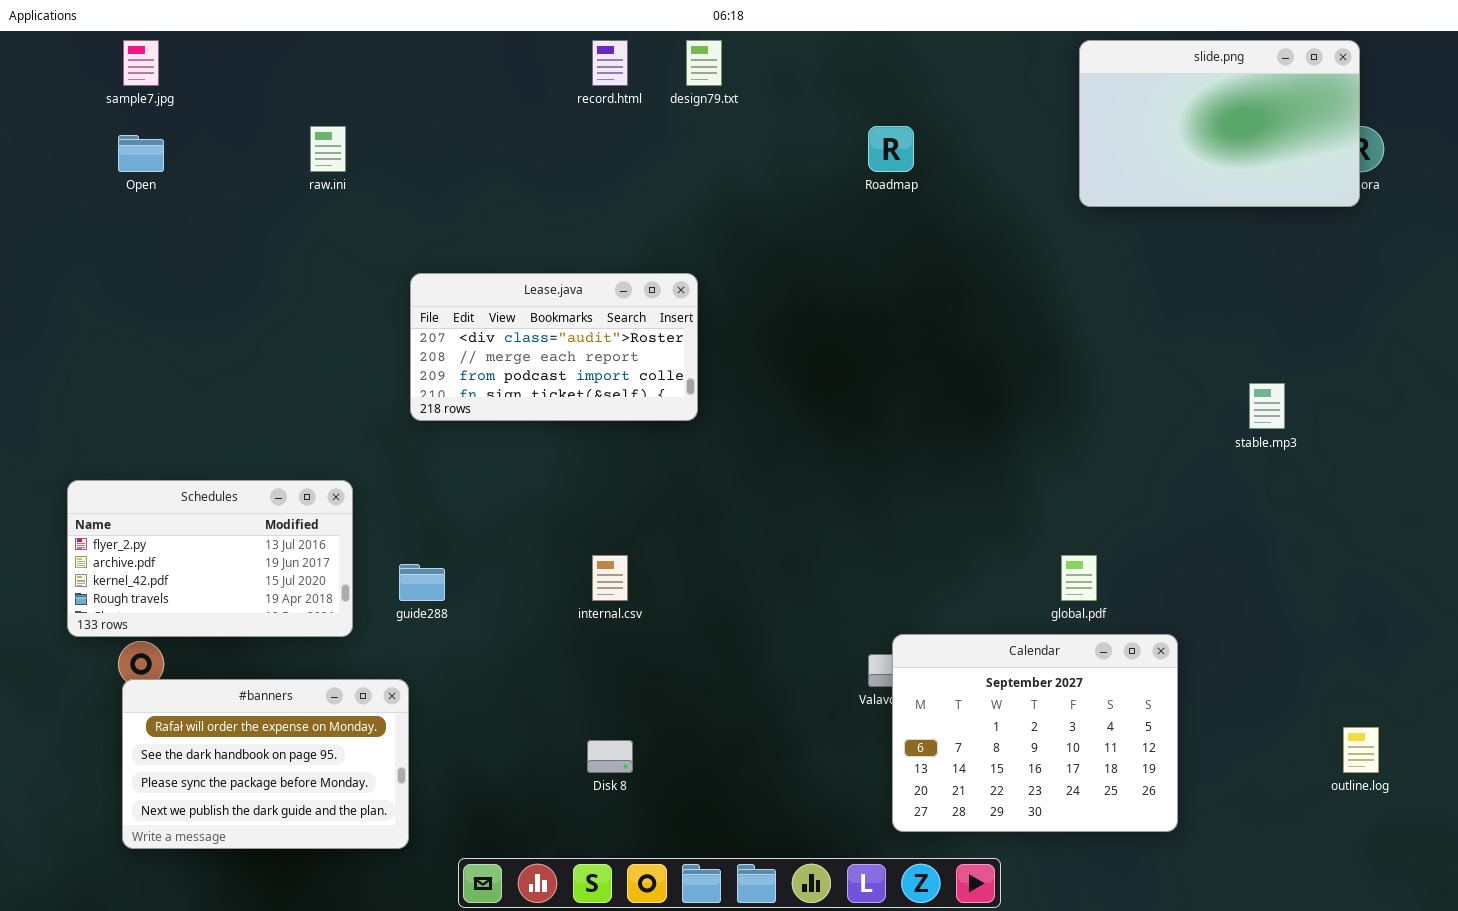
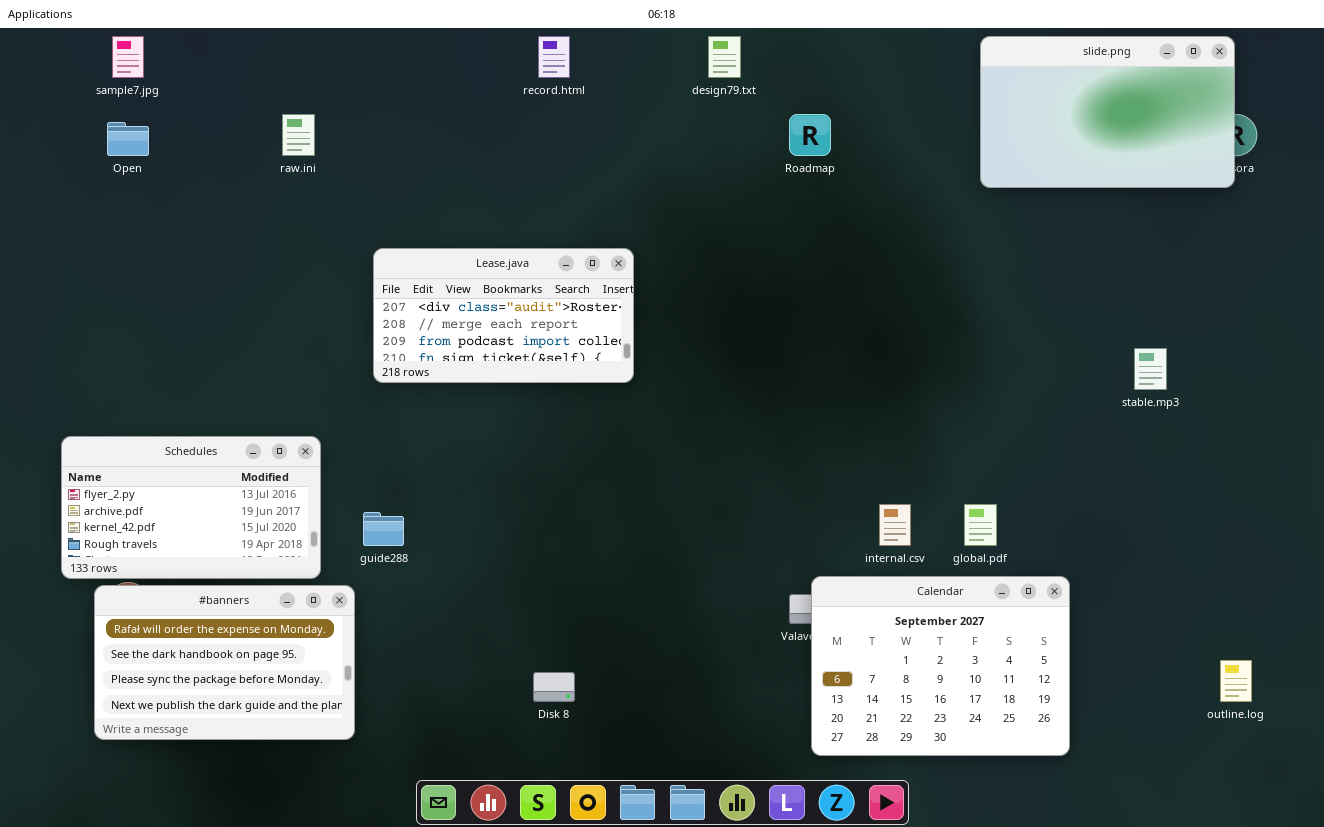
design79.txt: [686,40,722,86] -> [708,36,741,78], moved
internal.csv: [592,555,628,601] -> [879,504,911,546], moved
#banners: [122,679,409,849] -> [94,585,355,740], moved

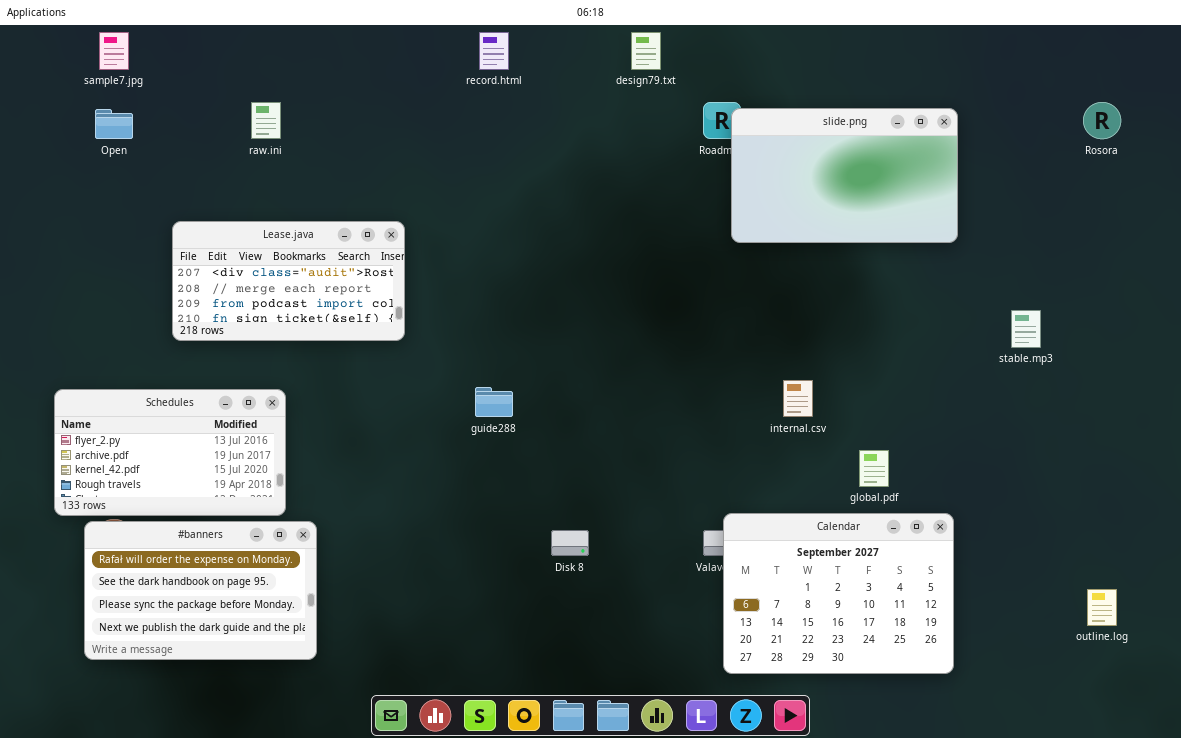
slide.png: [980,36,1235,188] -> [731,108,958,243], moved
Lease.java: [373,248,634,383] -> [172,221,405,341], moved
internal.csv: [879,504,911,546] -> [783,380,813,417], moved
guide288: [363,512,404,546] -> [475,387,513,417], moved
Disk 8: [533,672,575,702] -> [551,530,589,556], moved

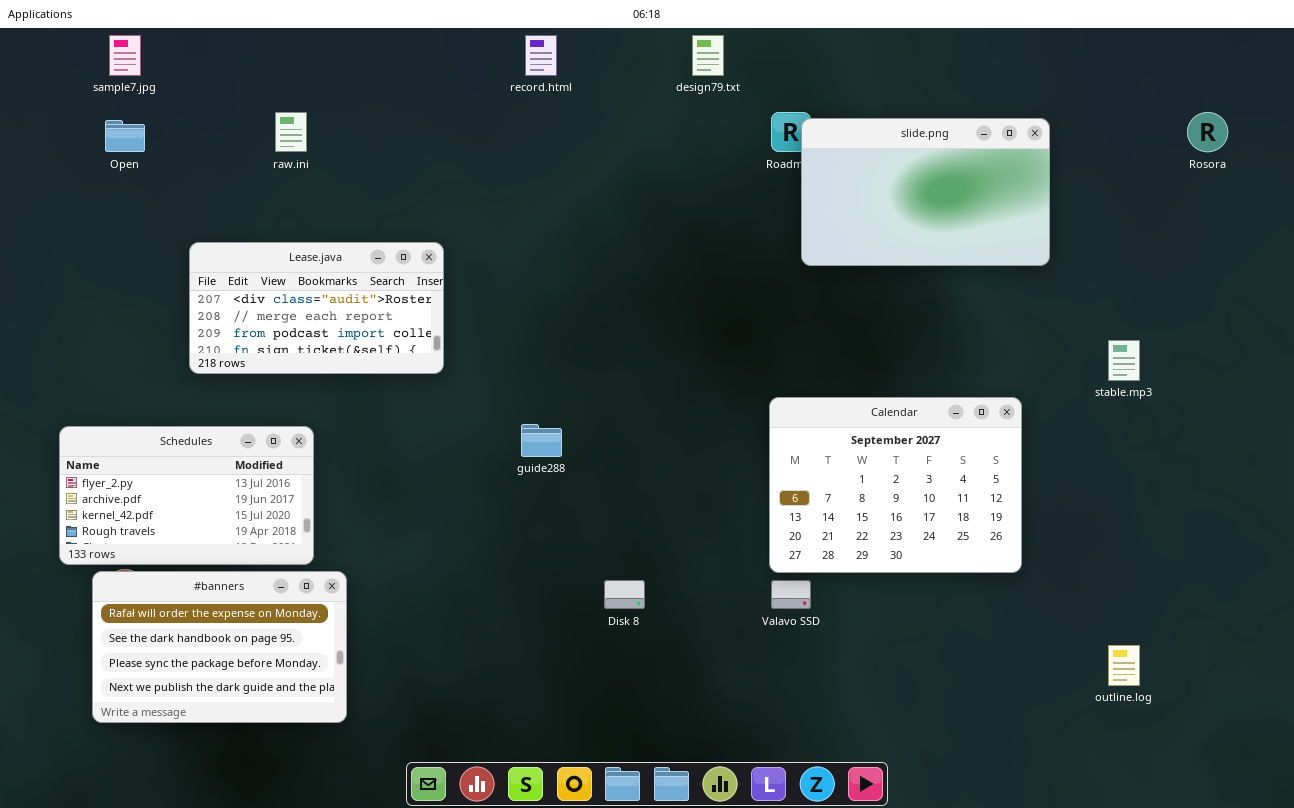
Calendar: [723,513,954,674] -> [769,397,1022,573], moved
outline.log: [1087,589,1117,626] -> [1108,645,1140,686], moved

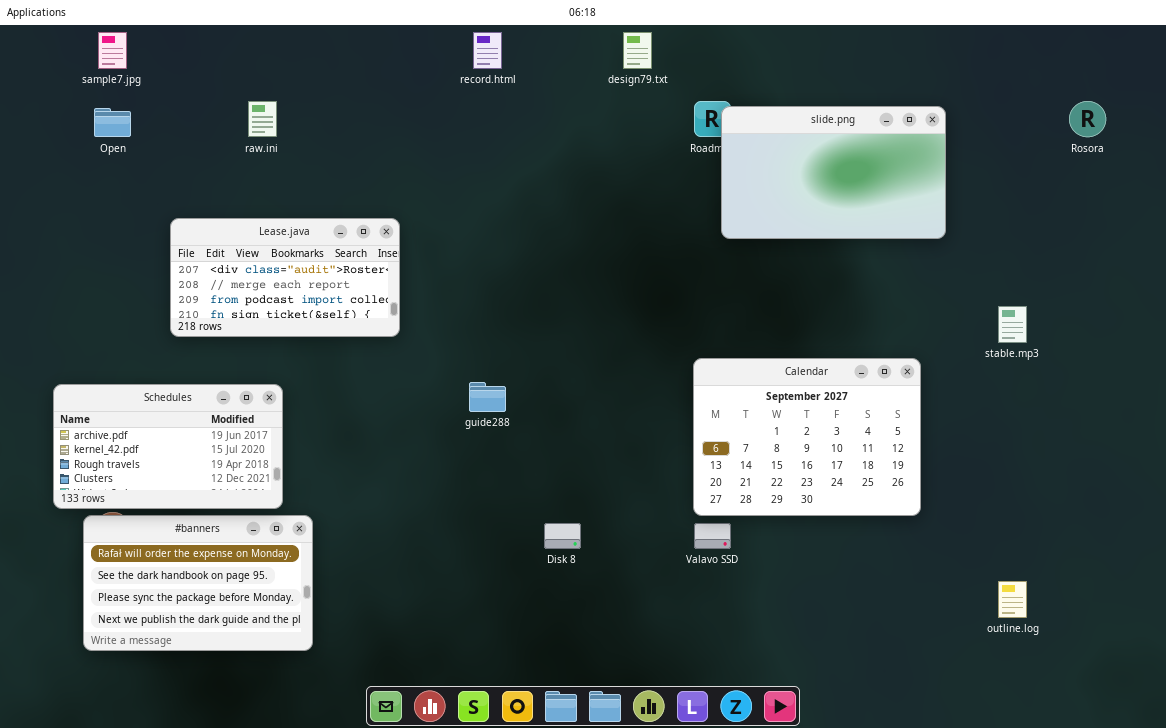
Schedules: [59,426,314,565] -> [53,384,283,509], scrolled down 1 row

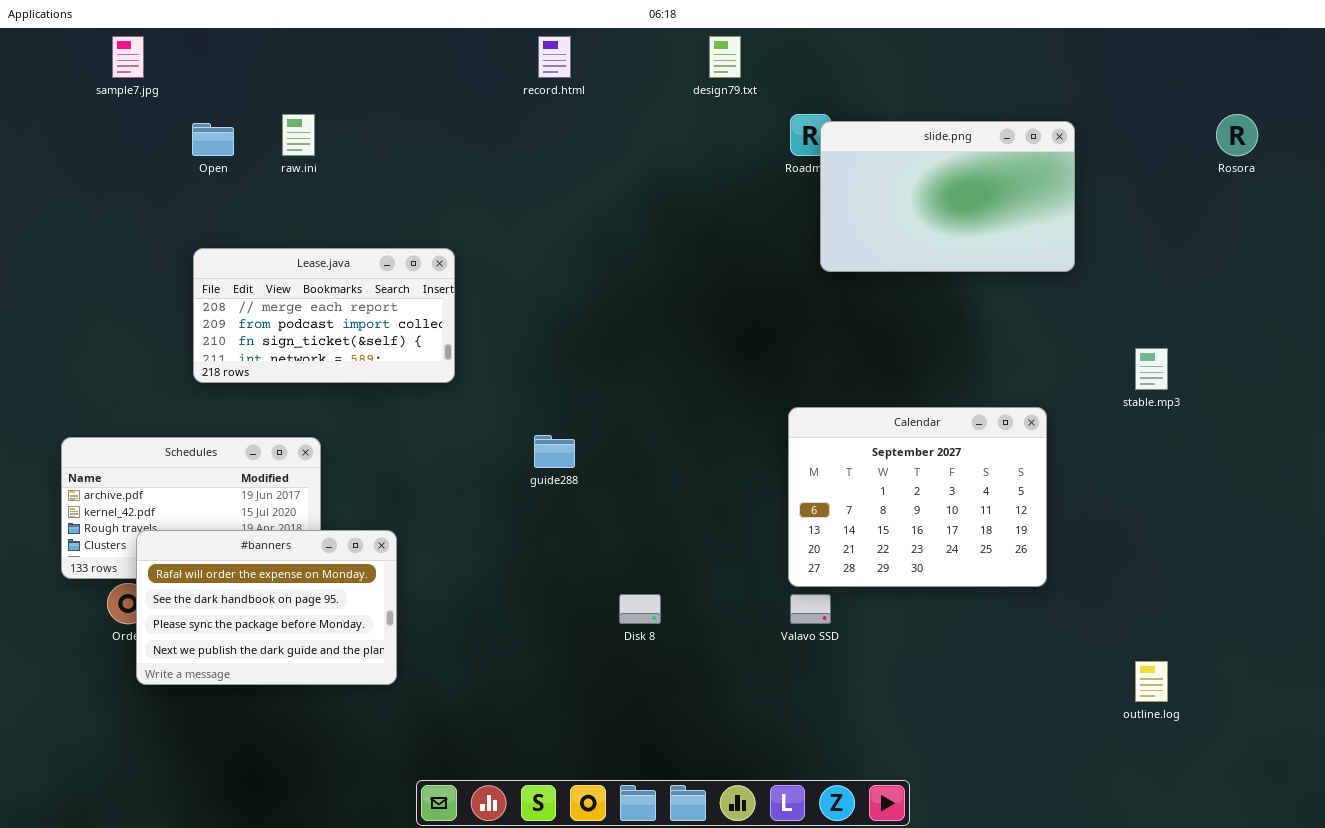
Open: [94,108,131,137] -> [192,123,234,156], moved
Lease.java: [170,218,400,337] -> [193,248,455,383], scrolled down 1 row
#banners: [83,515,313,651] -> [136,530,397,685], moved

